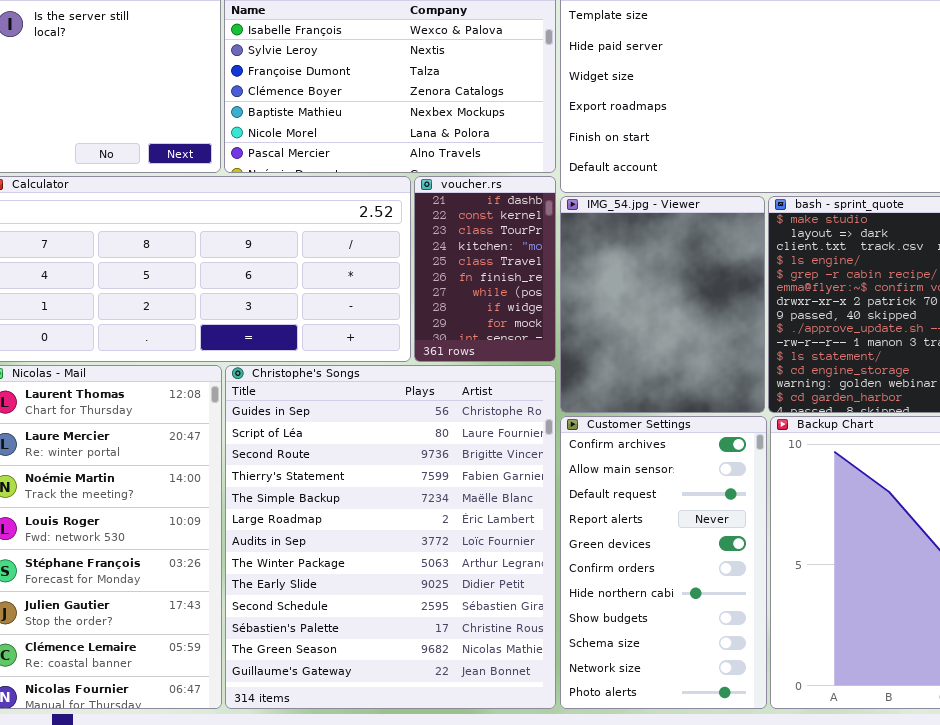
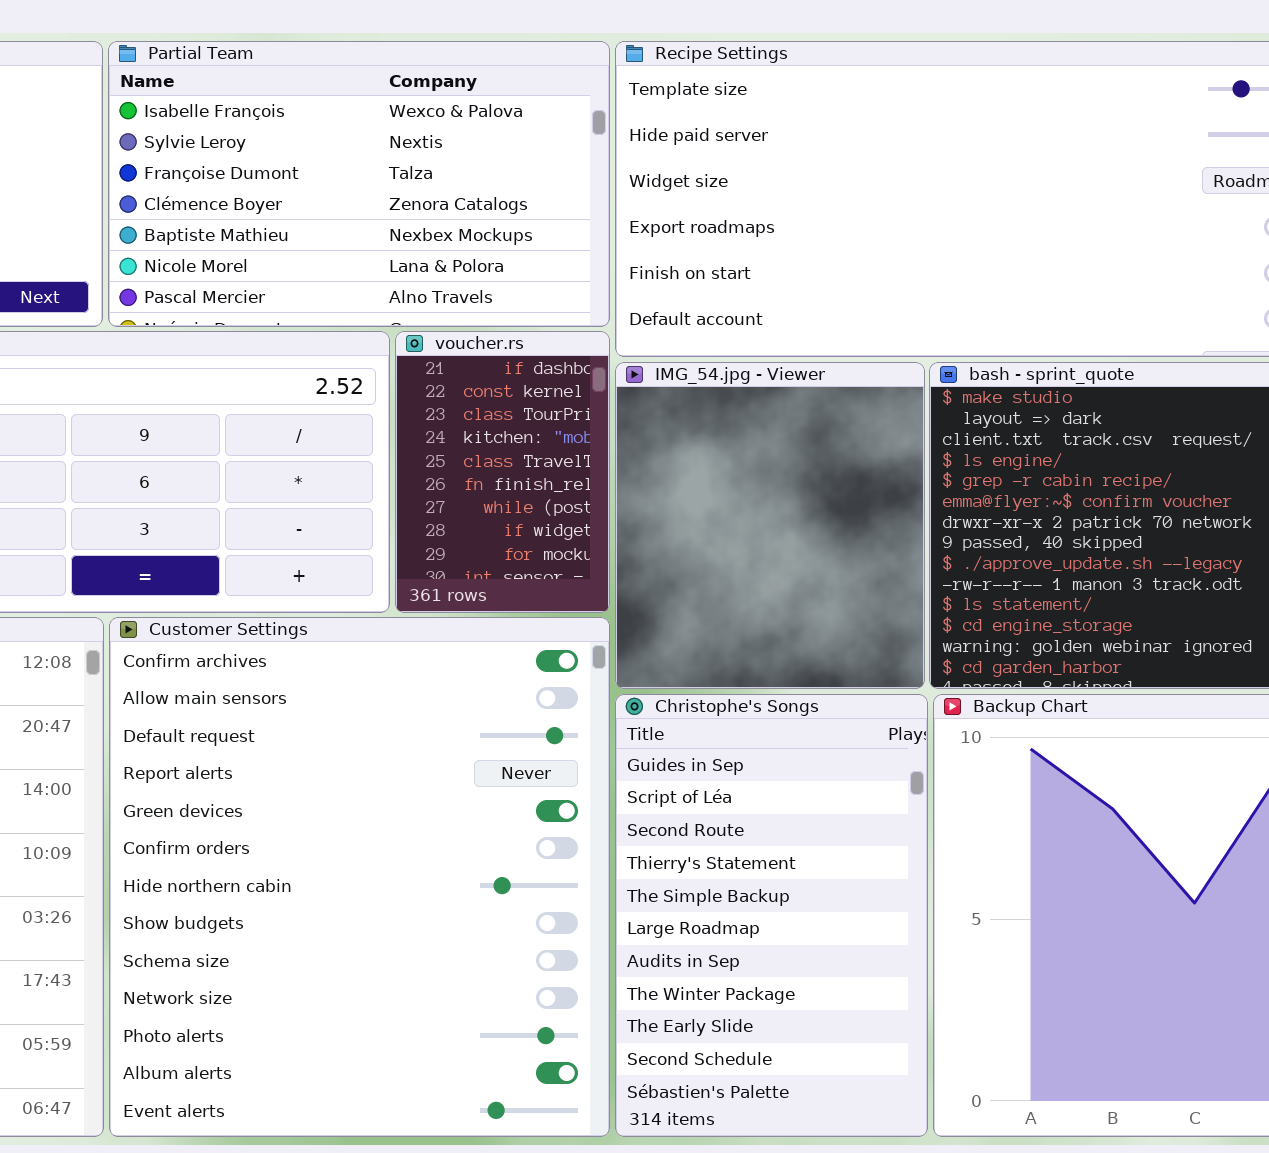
Christophe's Songs: [225,365,556,709] -> [615,694,928,1137], moved, resized
Customer Settings: [560,416,767,709] -> [109,617,610,1137], moved, resized

